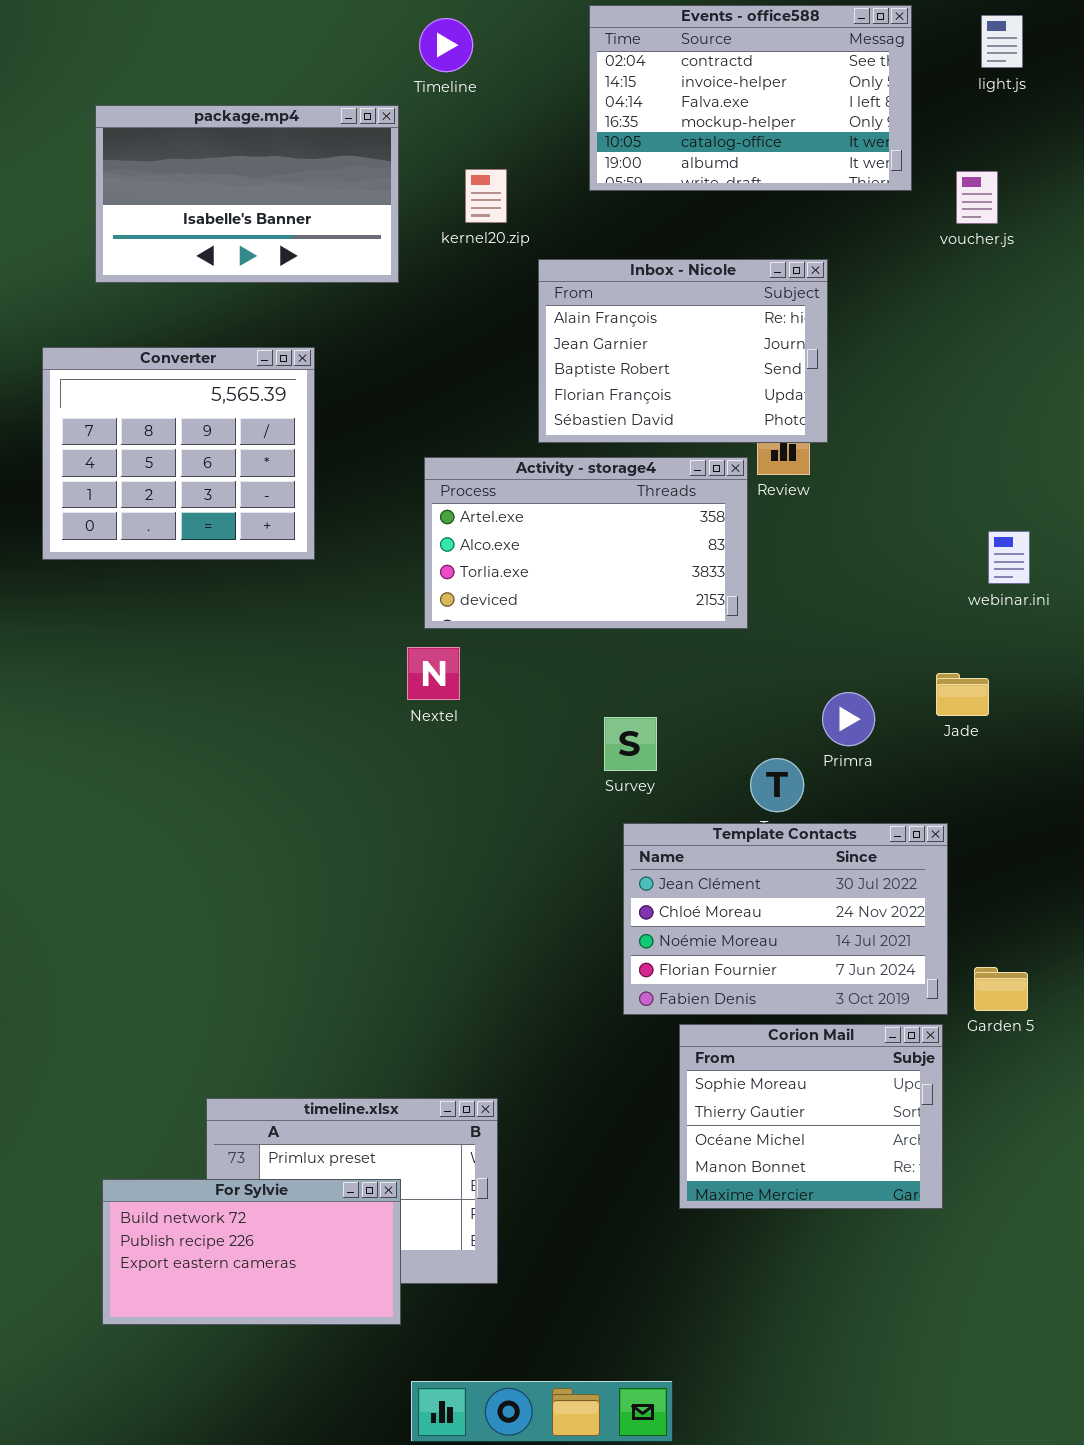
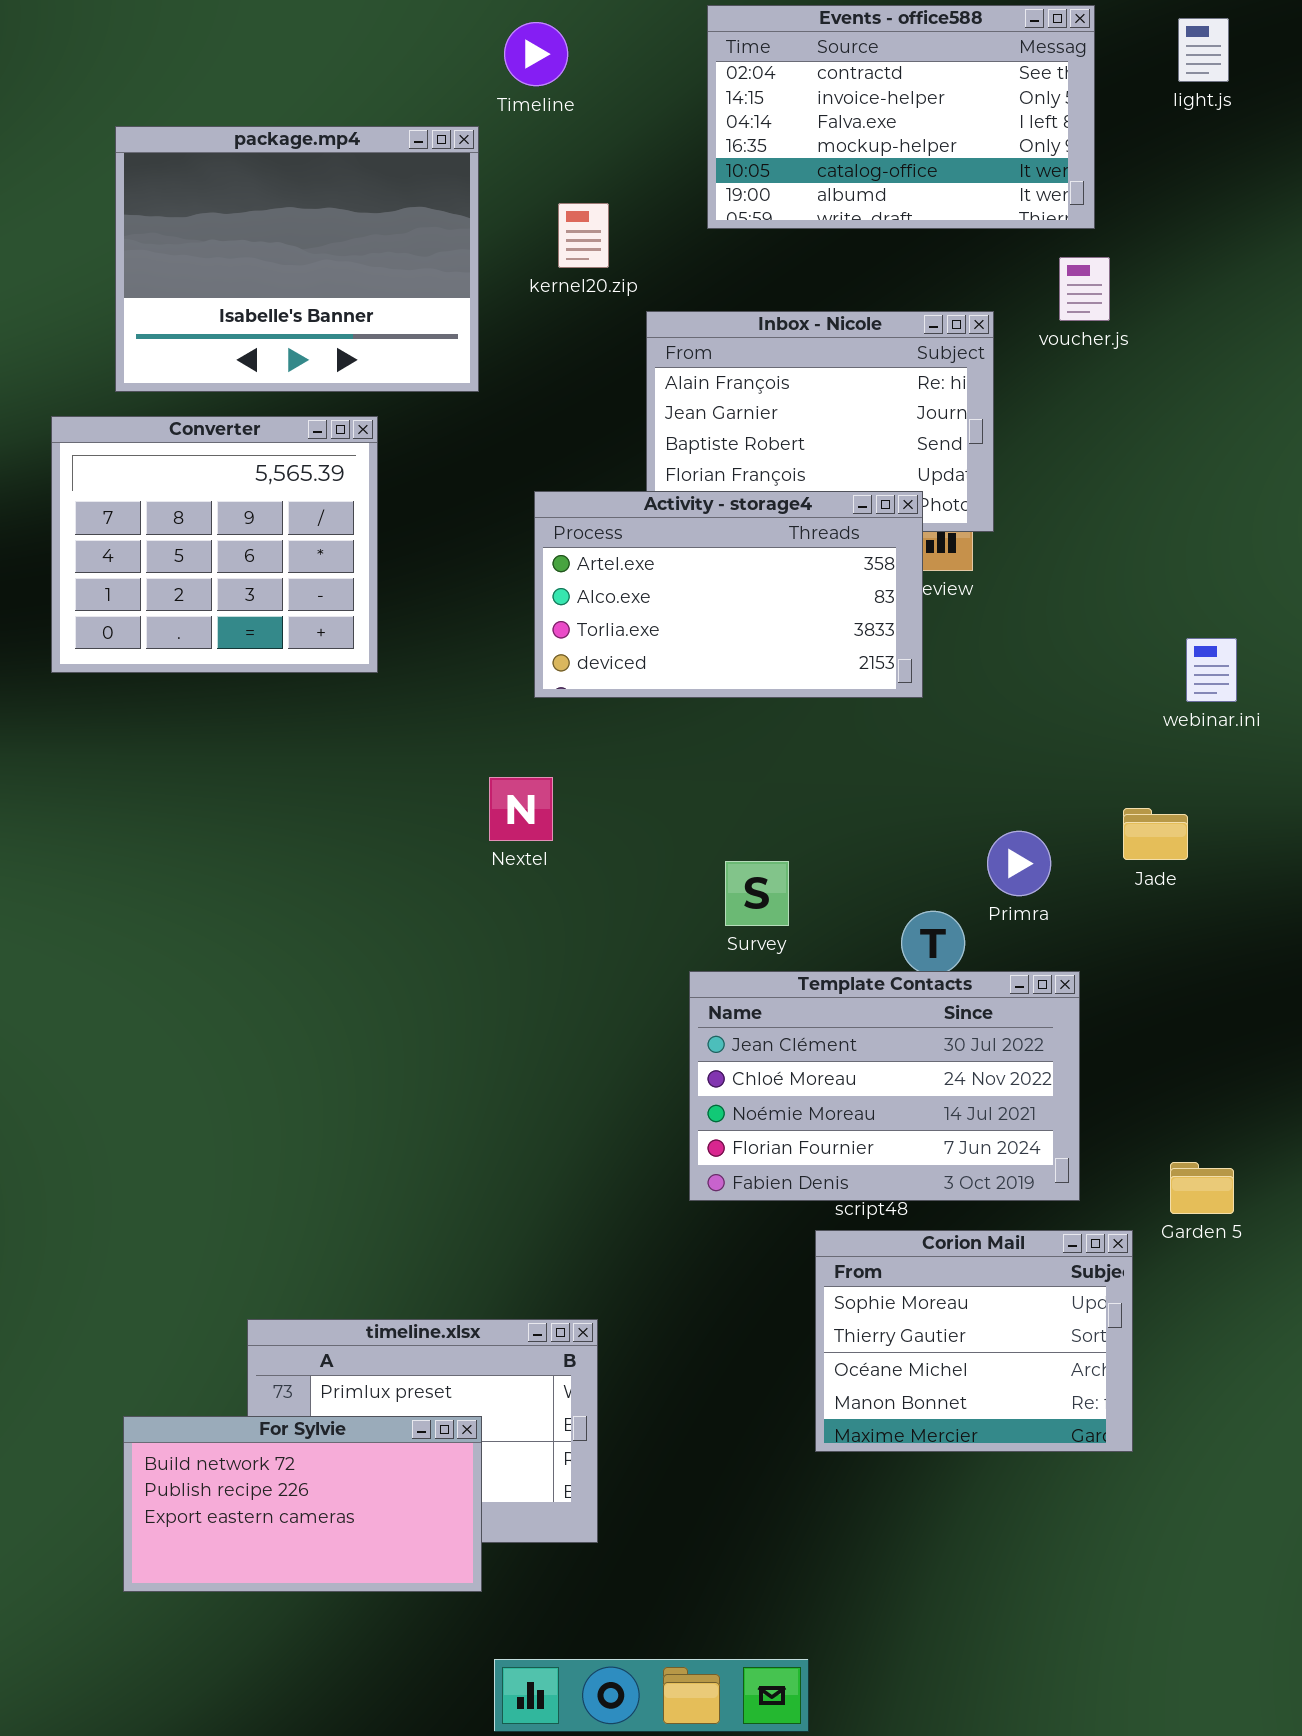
package.mp4: [95,105,399,283] -> [115,126,479,392], resized
voucher.js: [956,171,998,224] -> [1059,257,1110,321], moved
Activity - storage4: [424,457,748,629] -> [534,491,923,698], moved
Template Contacts: [623,823,948,1015] -> [689,971,1080,1201], moved

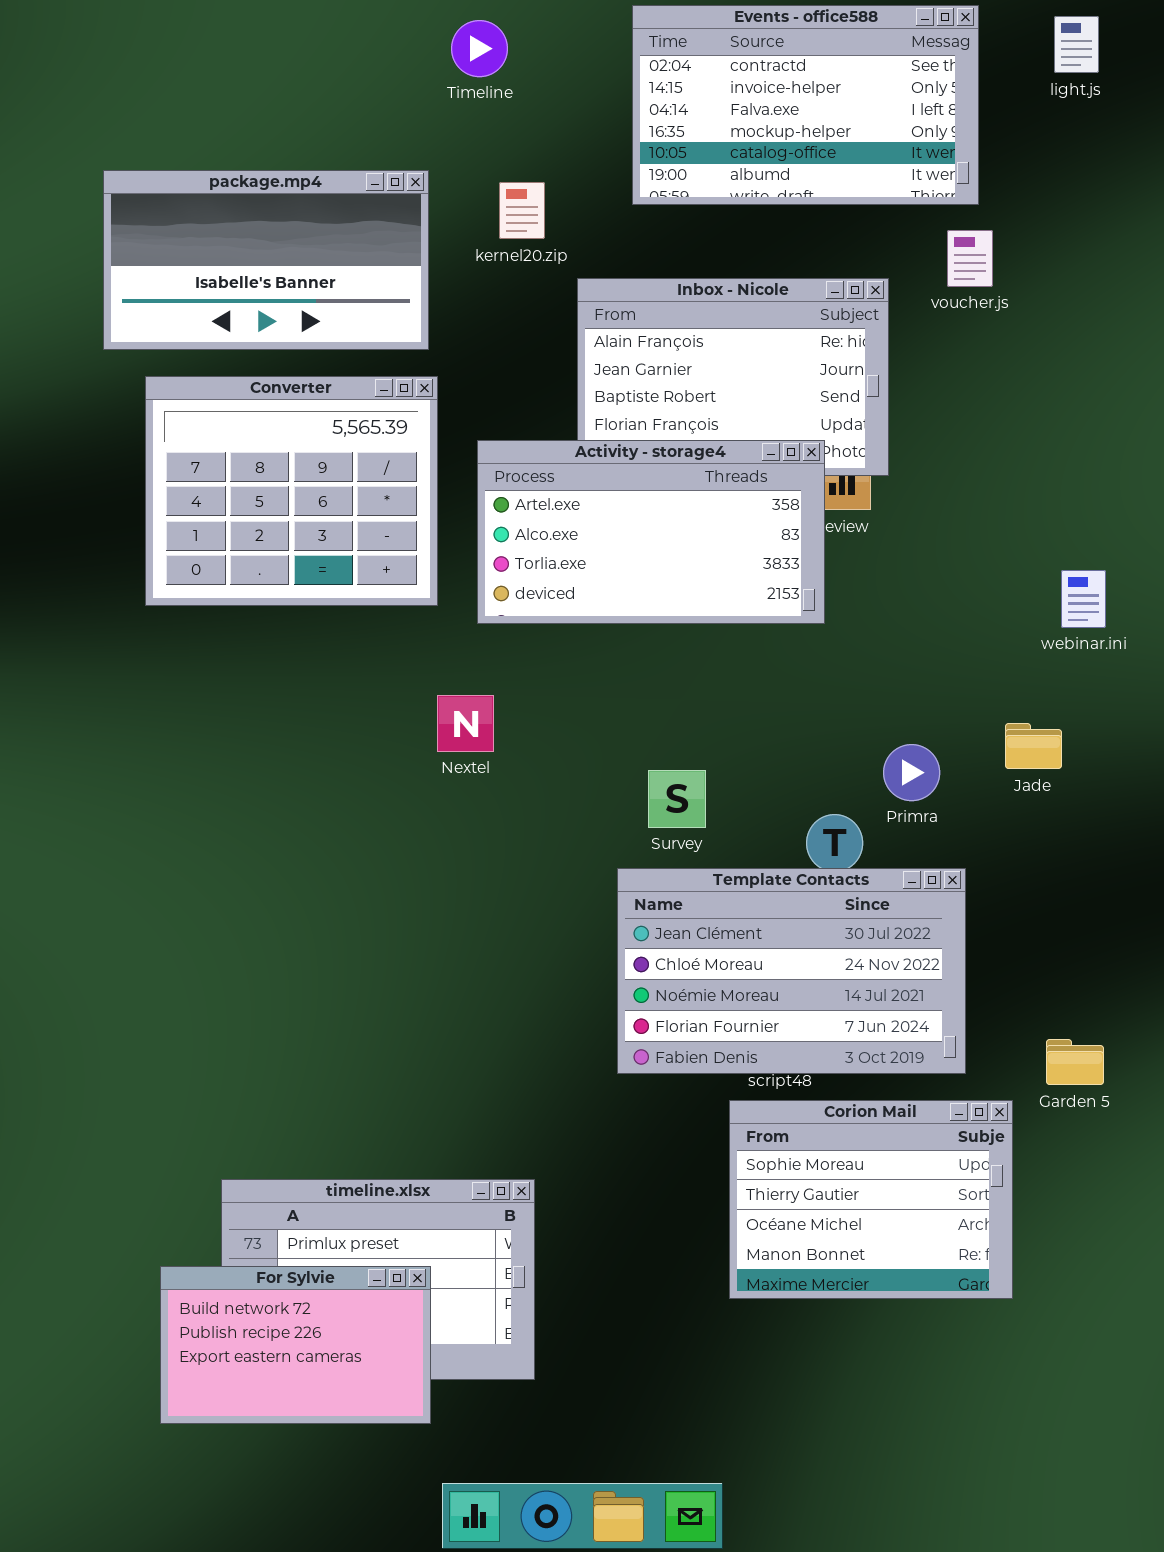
package.mp4: [115,126,479,392] -> [103,170,429,350], resized
Converter: [51,416,378,673] -> [145,376,438,606], moved
For Sylvie: [123,1416,482,1592] -> [160,1266,431,1424], resized

